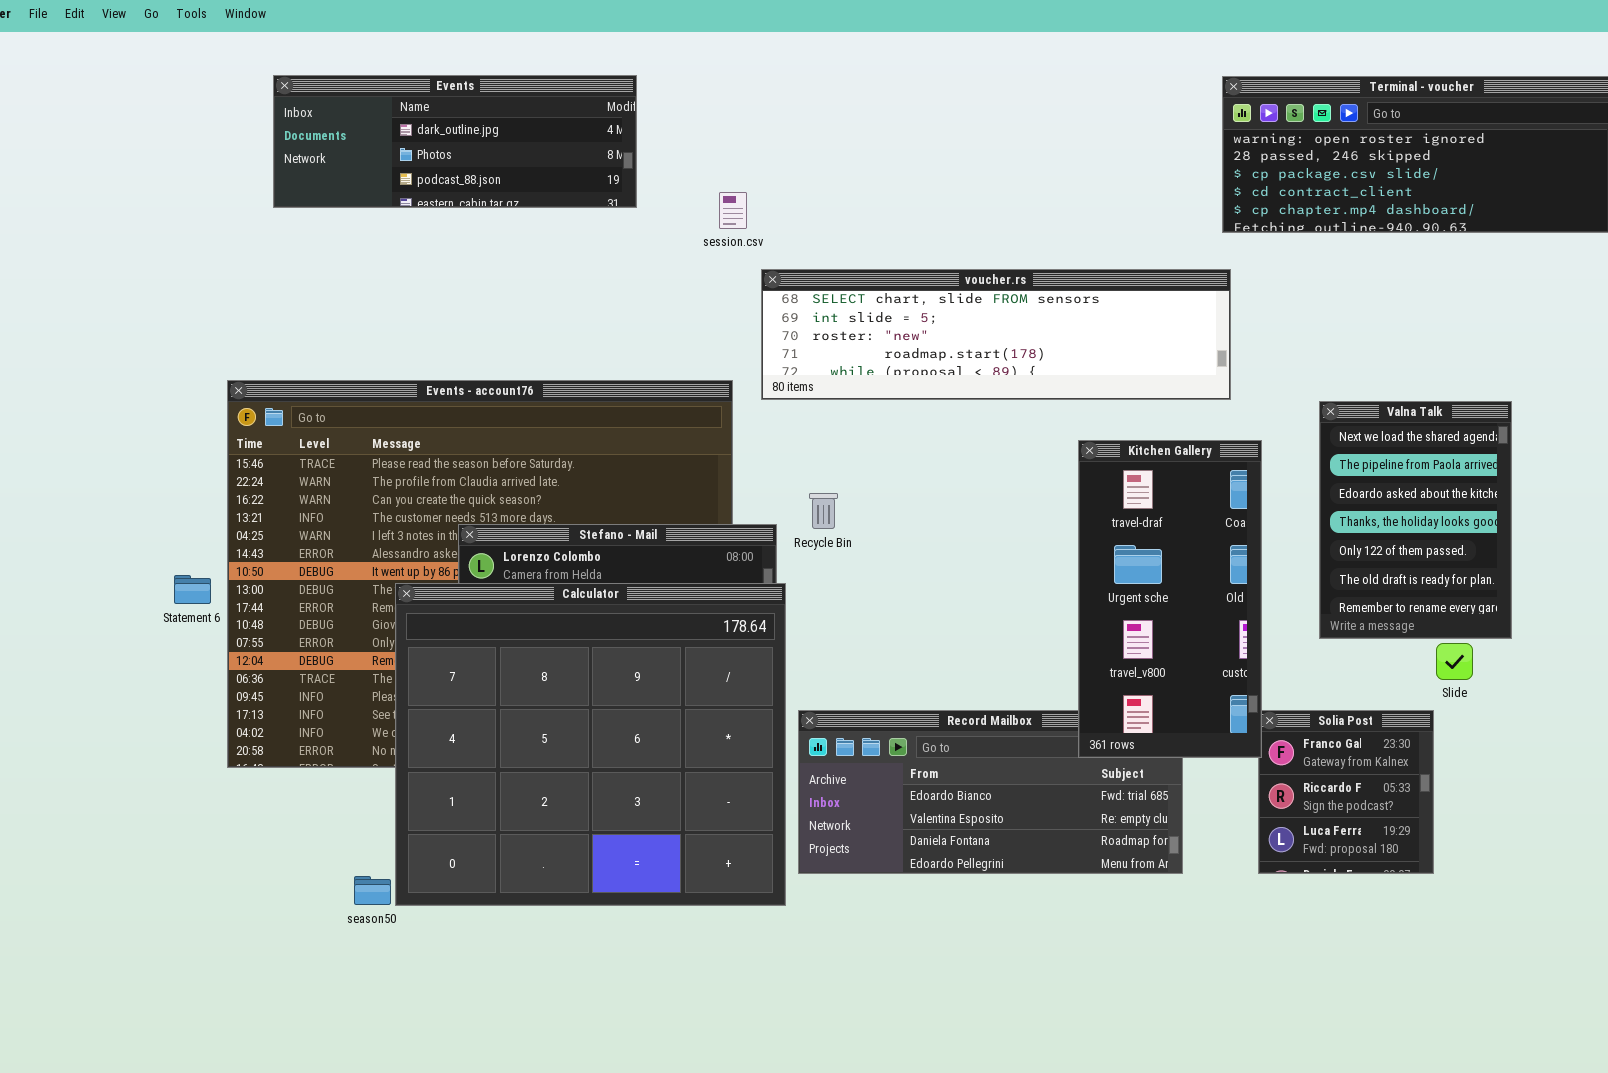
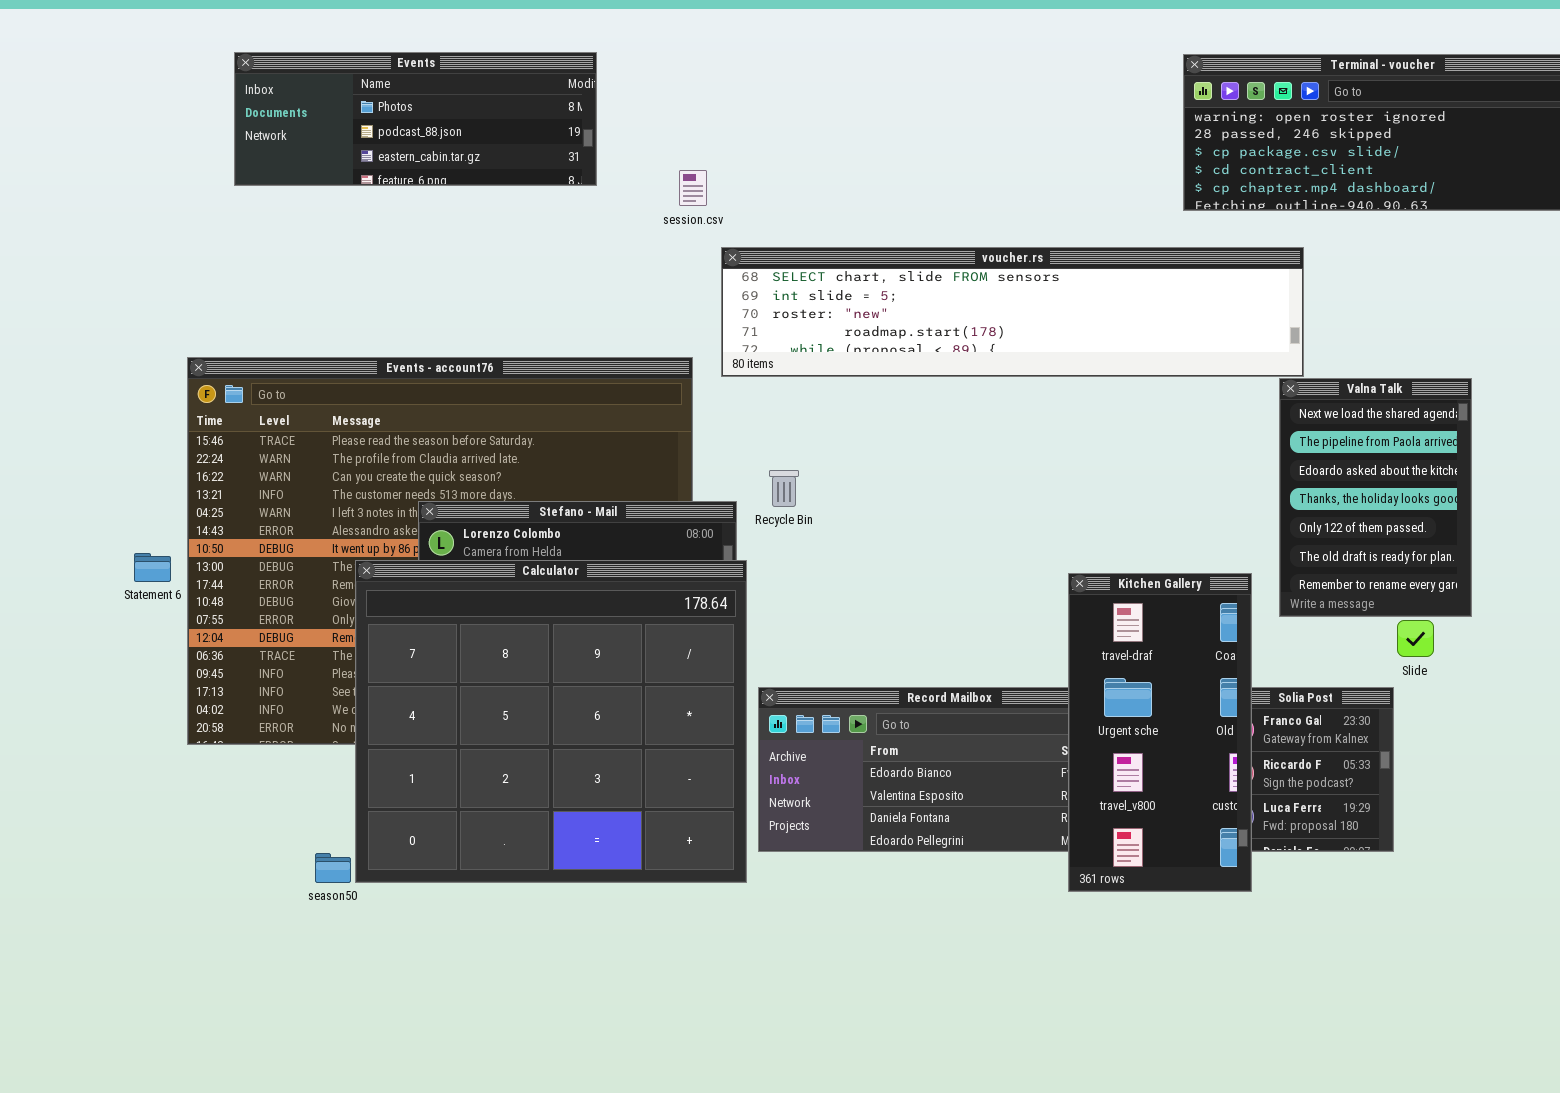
Events: [273,75,637,208] -> [234,52,597,186], scrolled down 1 row
voucher.rs: [761,269,1231,400] -> [721,247,1304,377], resized
Kitchen Gallery: [1078,440,1262,758] -> [1068,573,1252,892], moved

